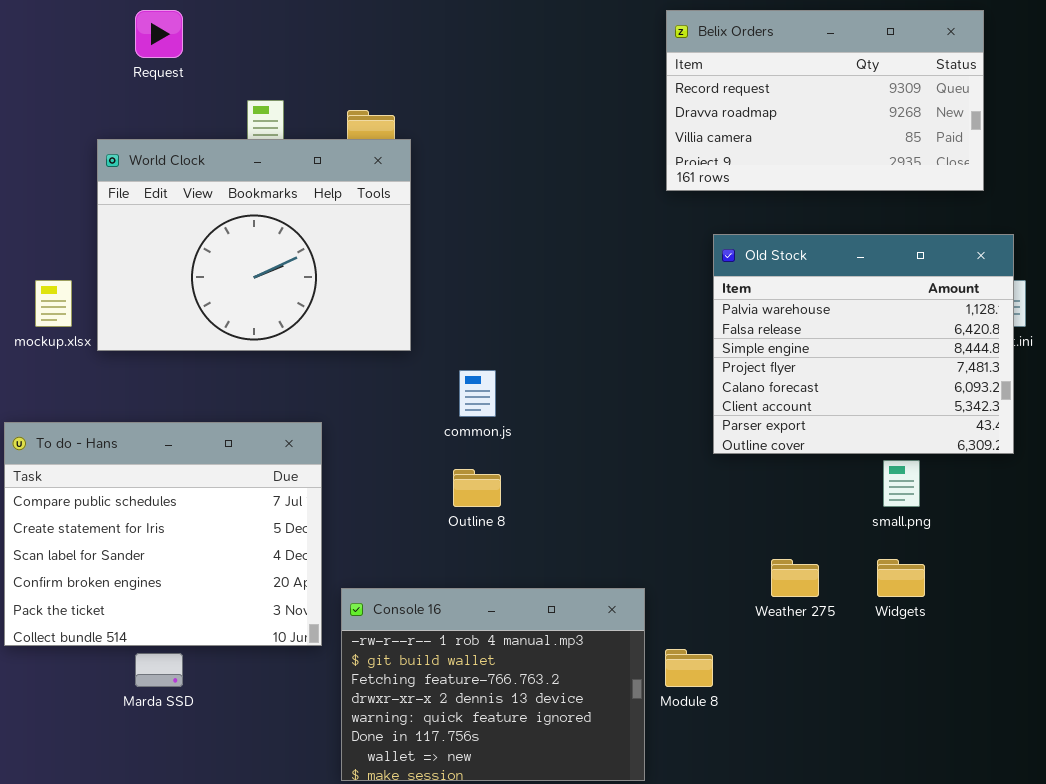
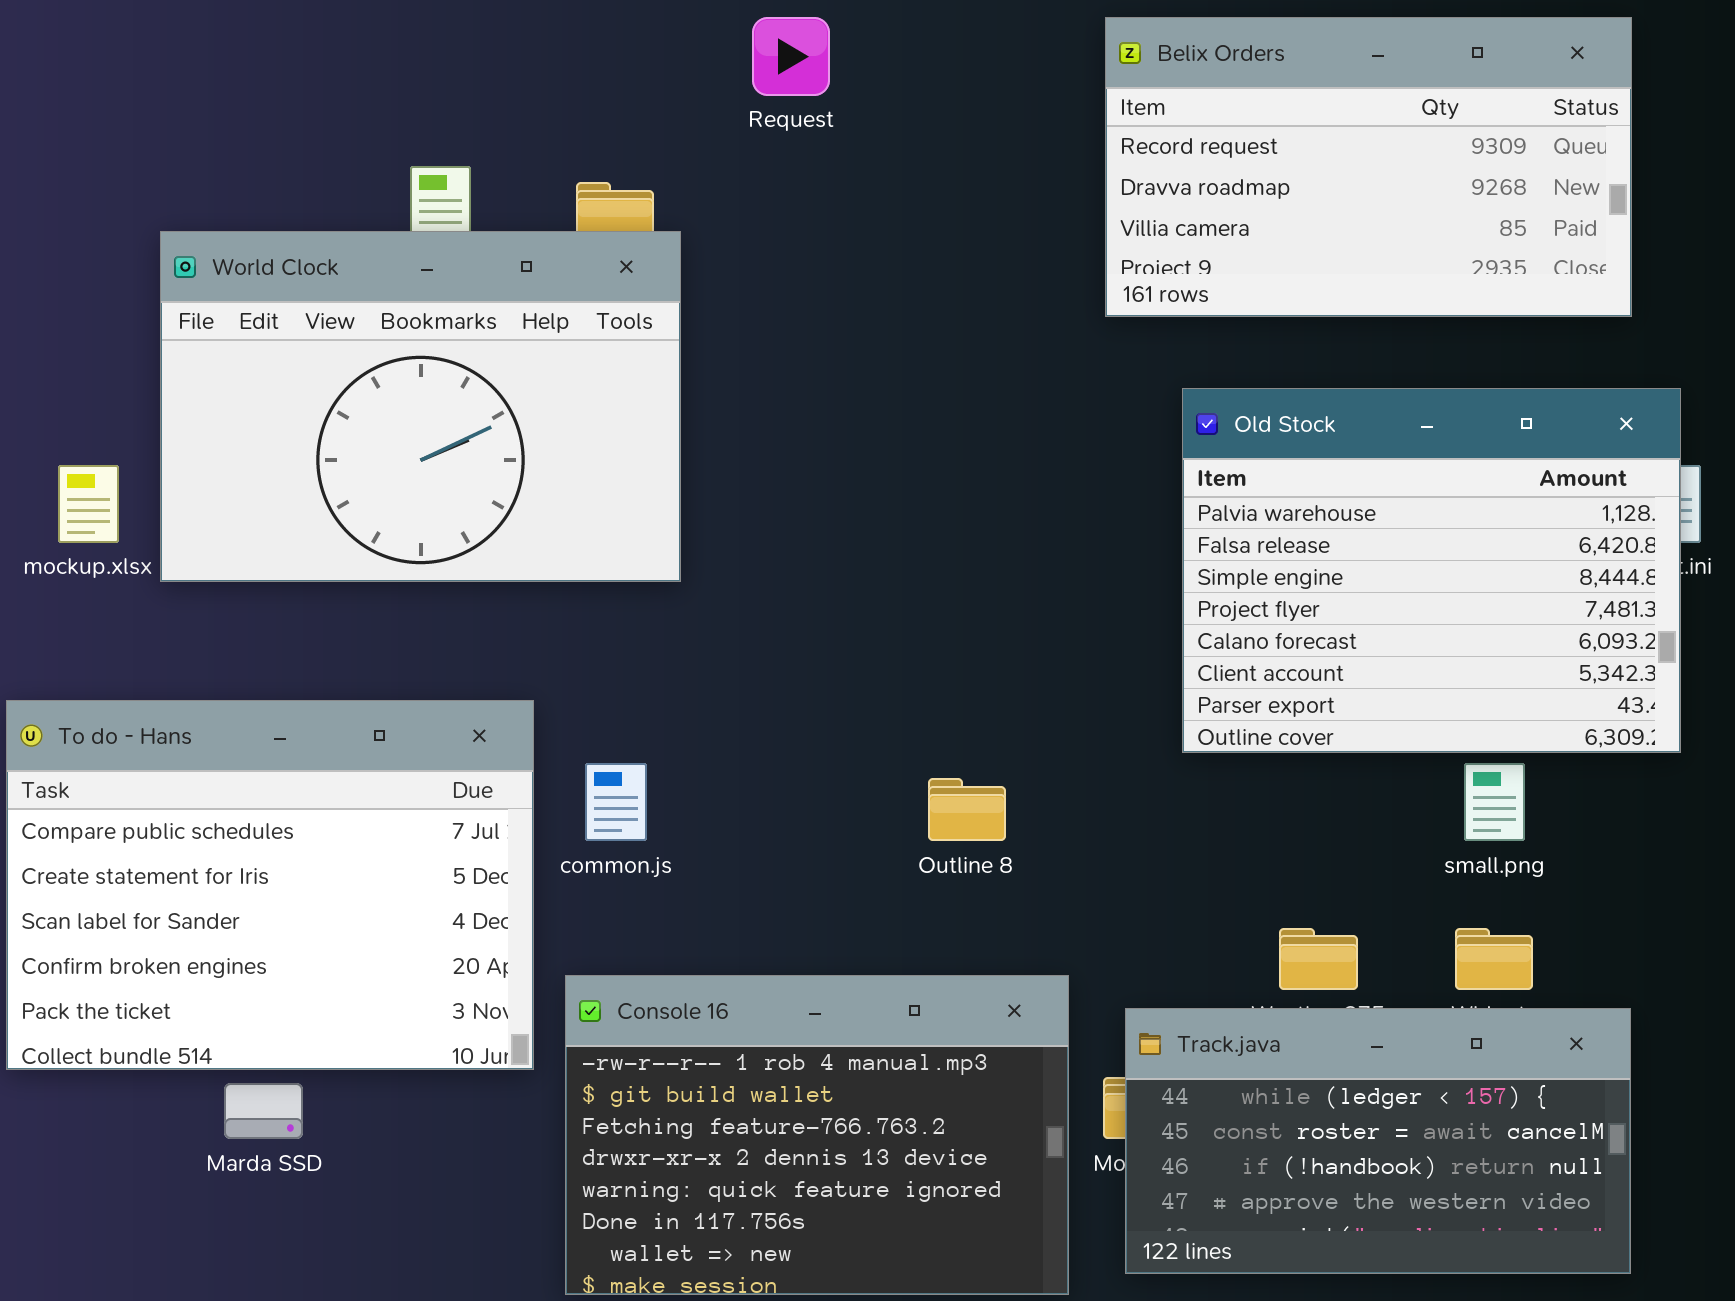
Request: [135,10,183,58] -> [752,17,830,96], moved
common.js: [459,370,496,417] -> [585,763,647,841], moved
Outline 8: [453,469,501,507] -> [928,778,1006,841], moved
Track.java: none -> [1125,1008,1631,1274], opened

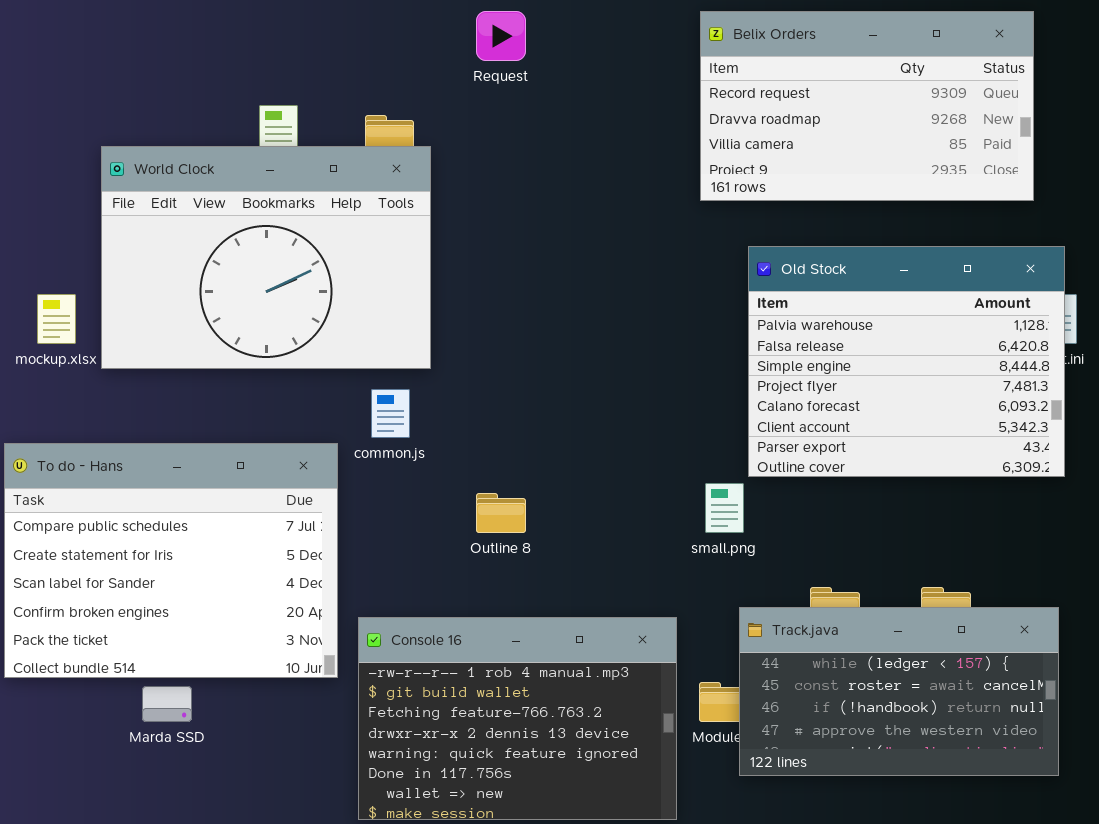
common.js: [585,763,647,841] -> [371,389,410,438], moved
small.png: [1464,763,1525,841] -> [705,483,744,533], moved
Outline 8: [928,778,1006,841] -> [476,493,526,533], moved
Track.java: [1125,1008,1631,1274] -> [739,607,1059,776], moved

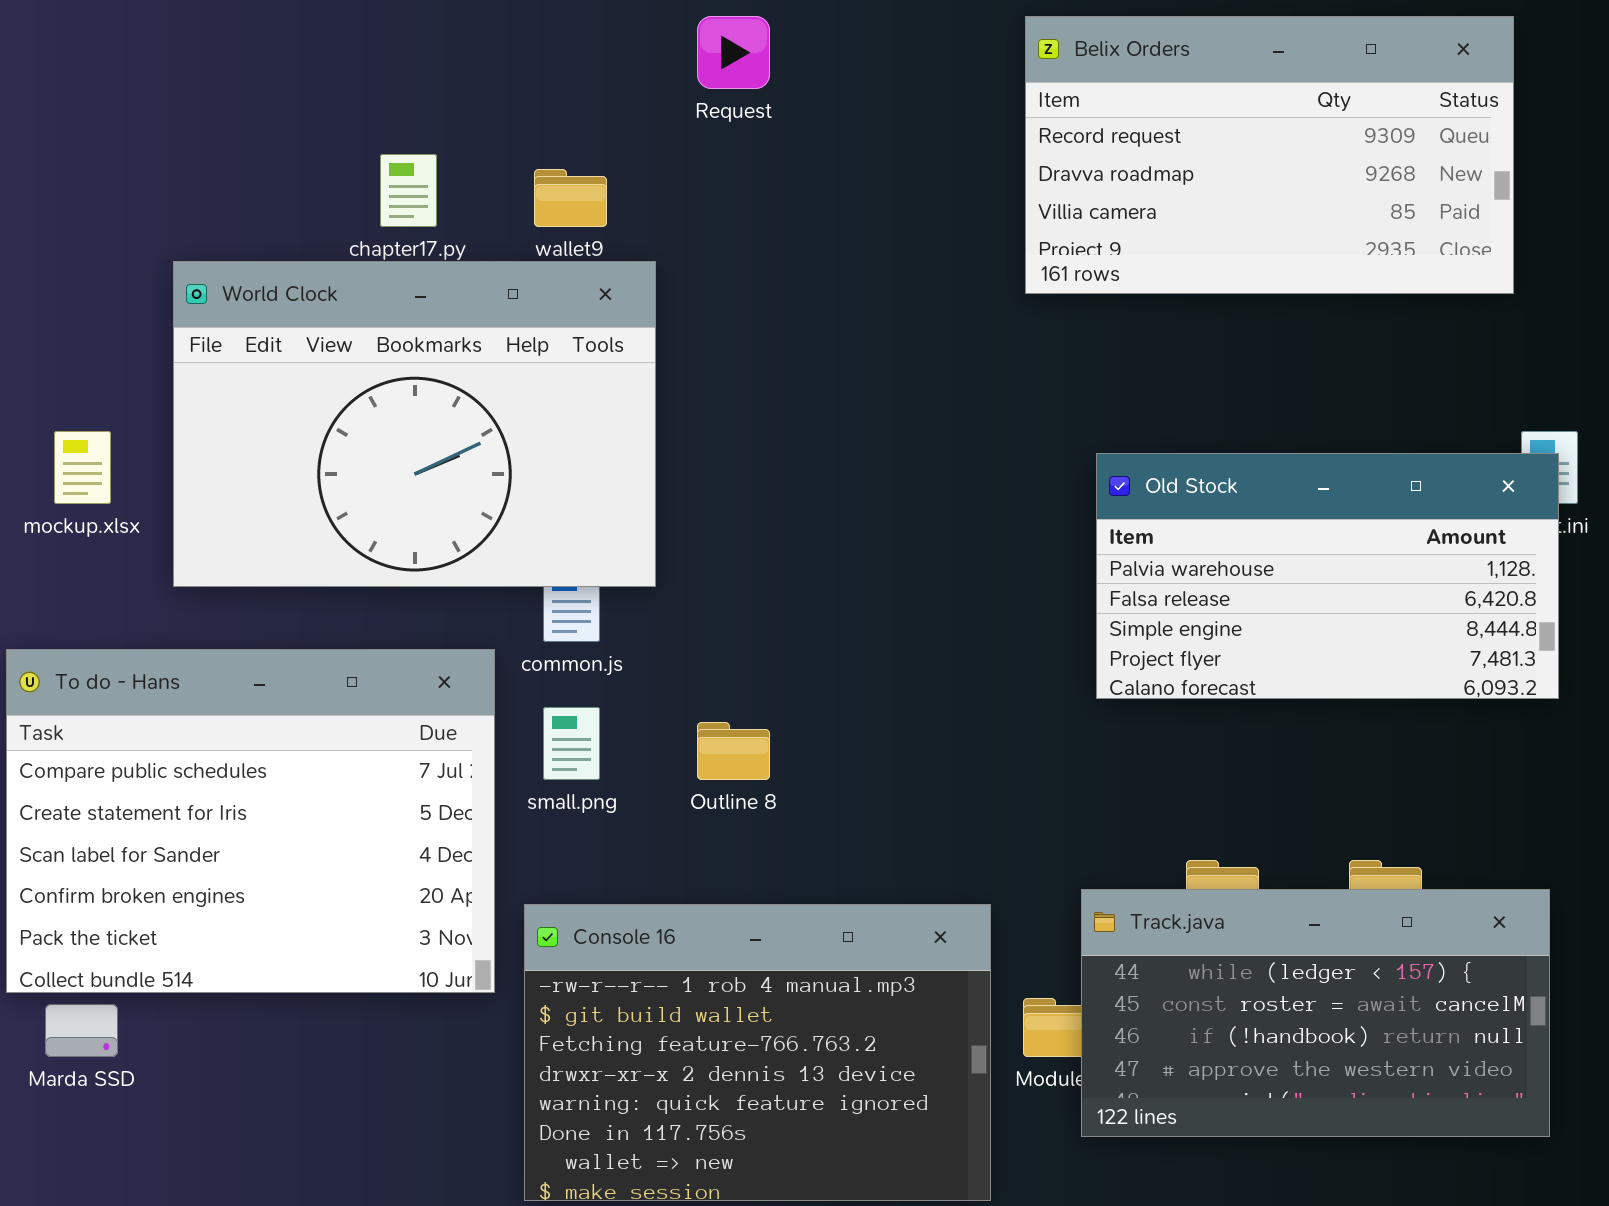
World Clock: [101,146,431,369] -> [173,261,656,587], moved
Old Stock: [748,246,1065,477] -> [1096,453,1559,699], resized
small.png: [705,483,744,533] -> [543,707,600,780], moved
Marda SSD: [142,686,192,722] -> [45,1004,118,1057], moved

